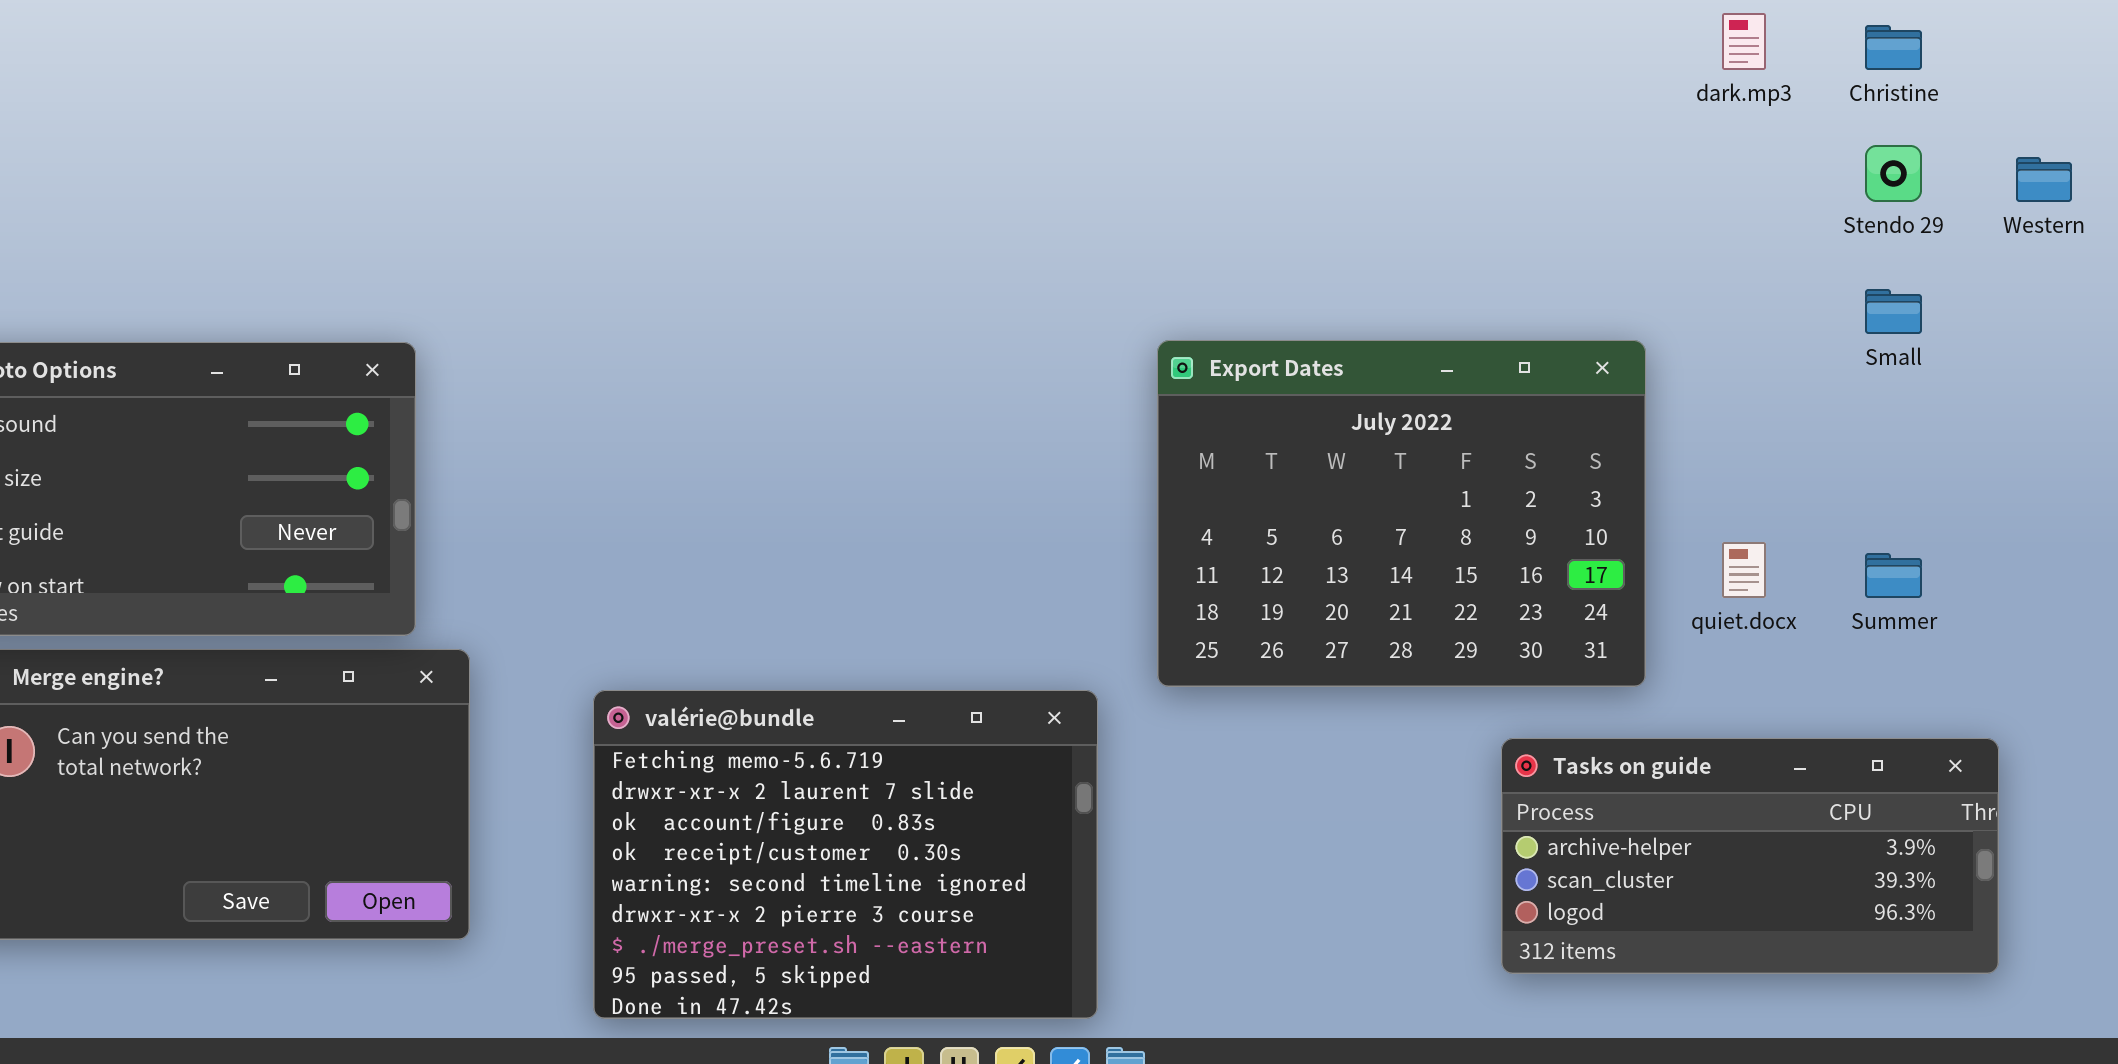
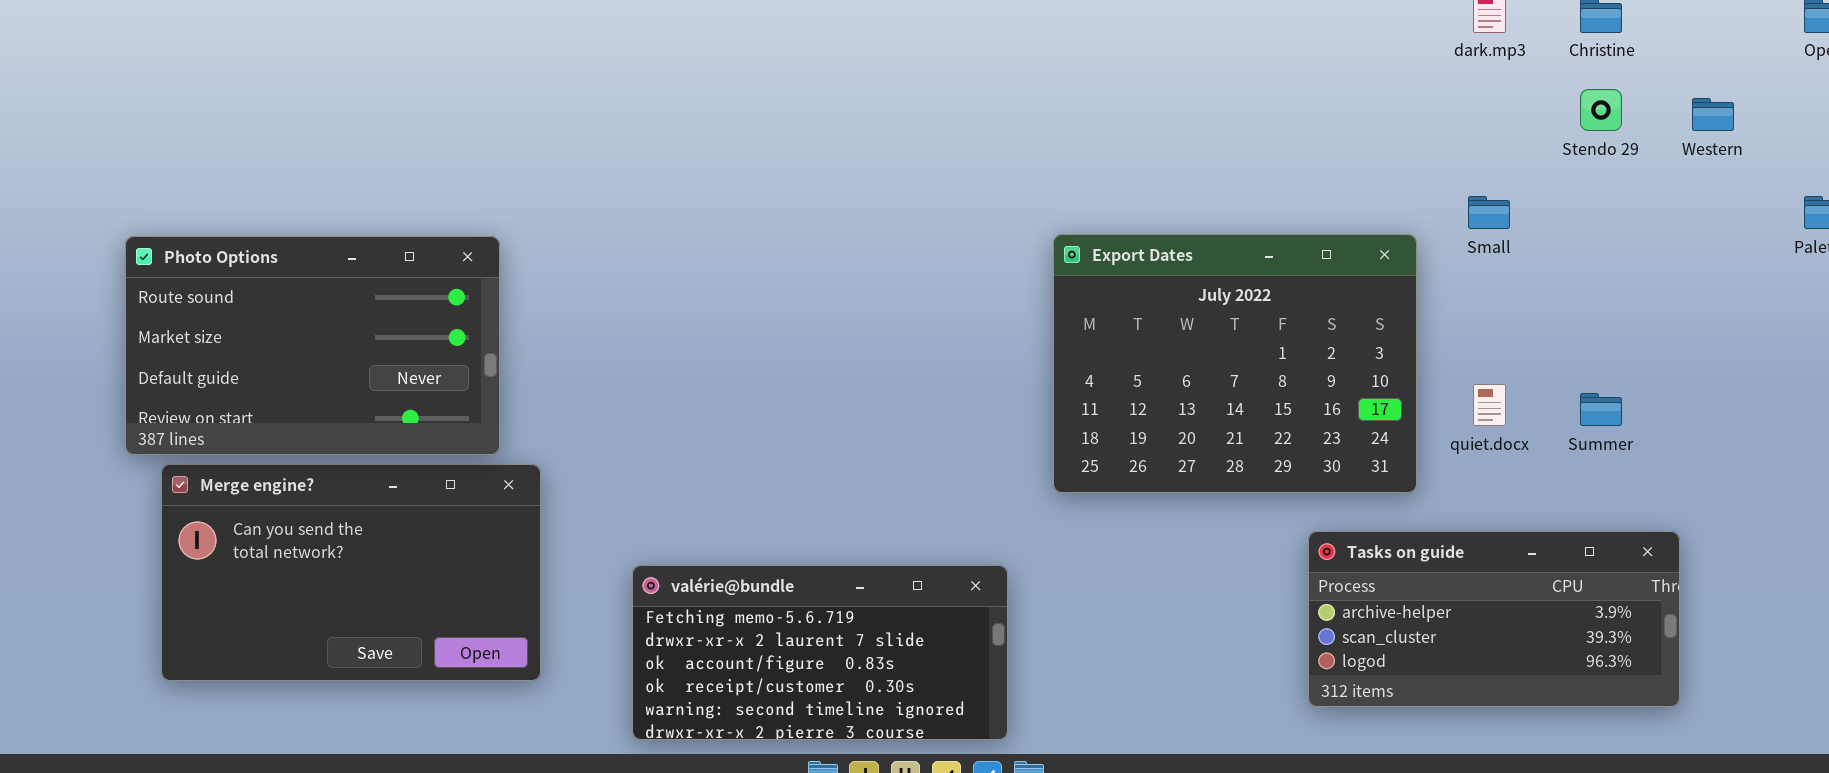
Small: [1865,289,1922,334] -> [1468,196,1510,229], moved
valérie@bundle: [593,690,1098,1019] -> [632,565,1008,740], resized

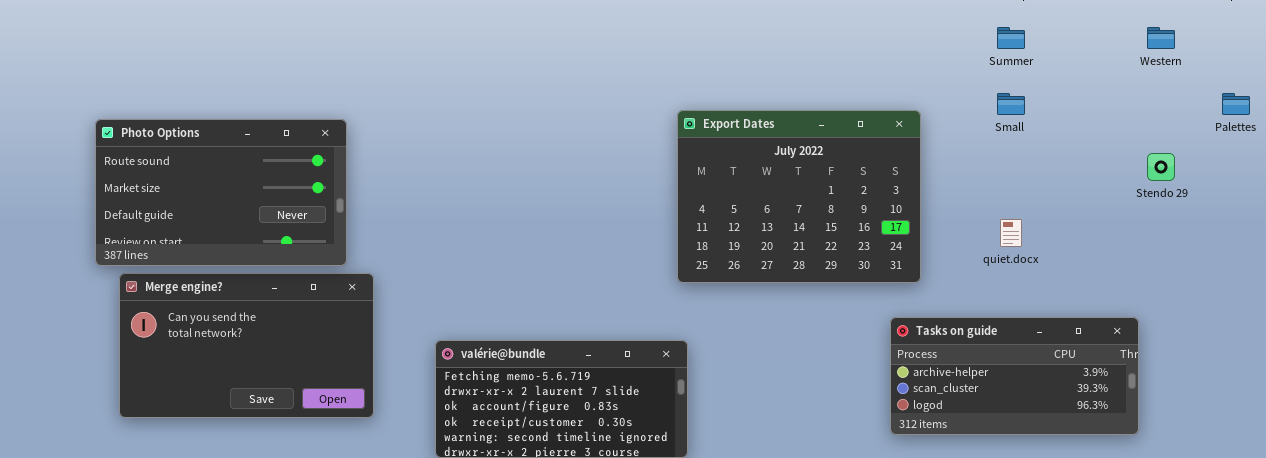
Stendo 29: [1580,89,1622,131] -> [1147,153,1175,181], moved
Export Dates: [1053,234,1417,493] -> [677,110,921,283], moved
Summer: [1580,393,1622,426] -> [997,27,1025,49], moved

